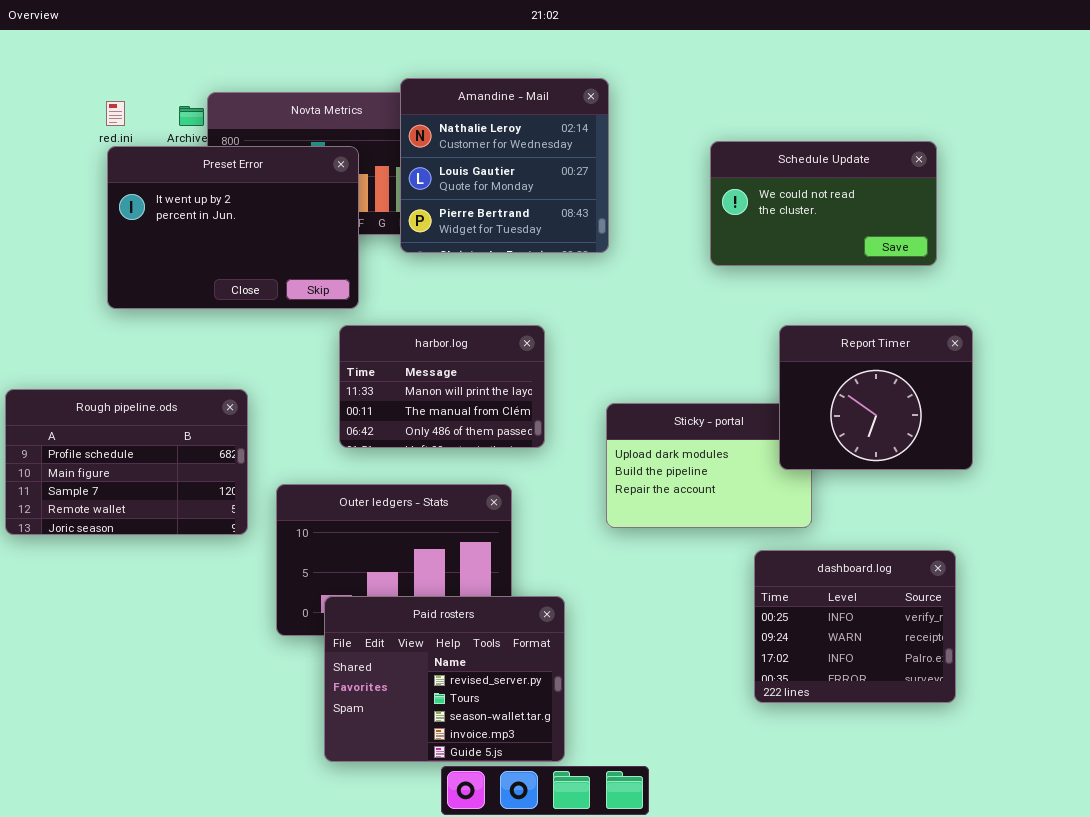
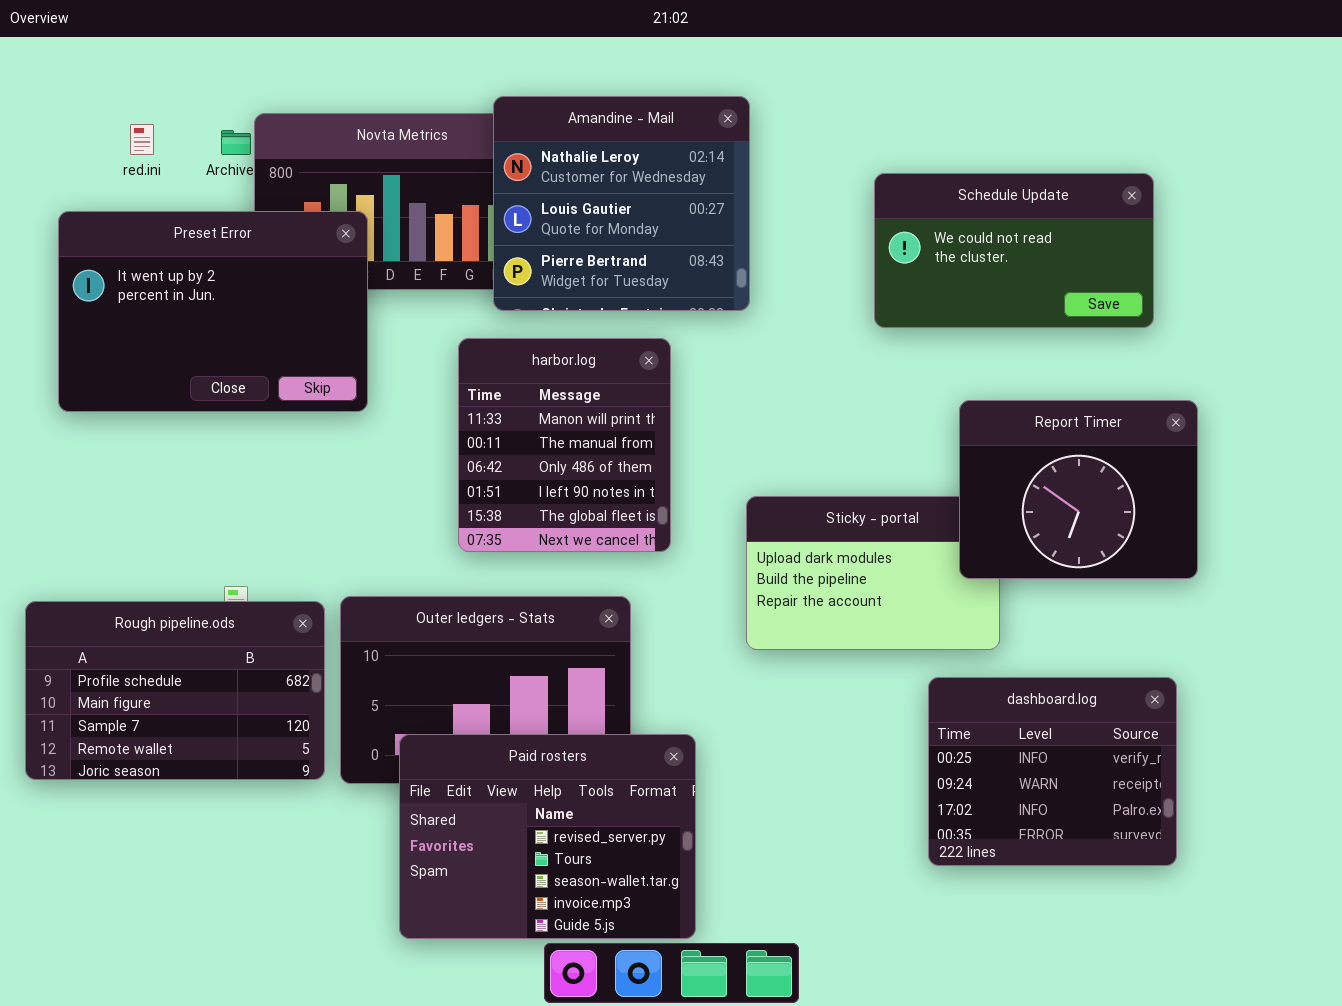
Preset Error: [107,146,359,309] -> [58,211,368,412], moved
harbor.log: [339,325,545,448] -> [458,338,671,552], resized
Rough pipeline.ods: [5,389,248,535] -> [25,601,325,780], moved

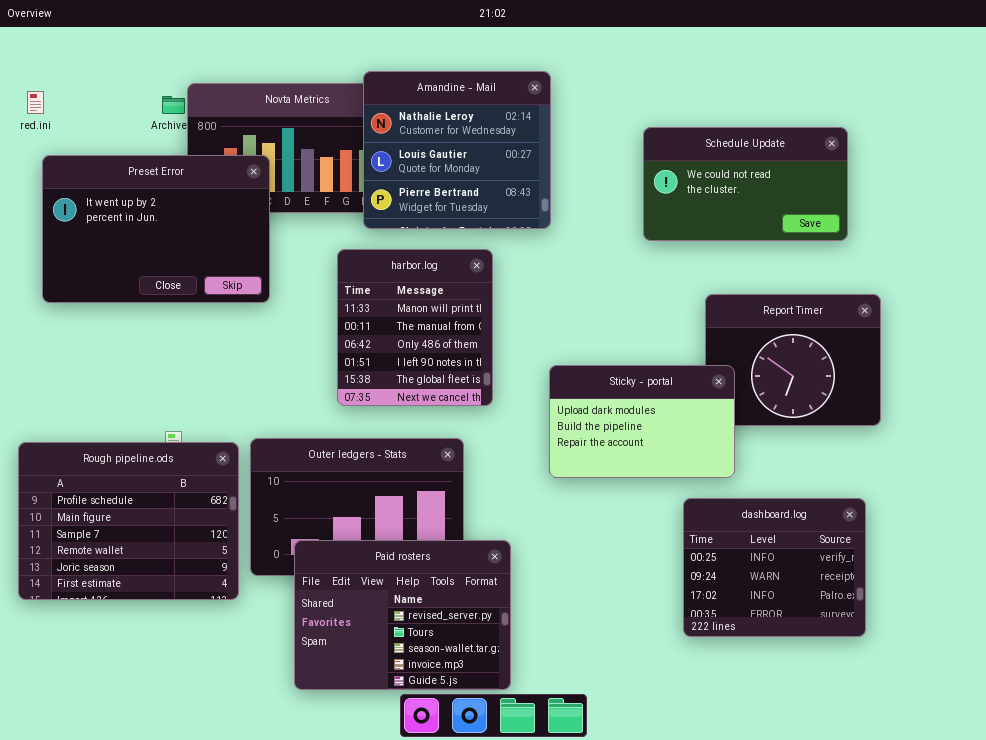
red.ini: [130,124,154,155] -> [27,91,44,114], moved
Sticky - portal: [746,496,1000,650] -> [549,365,735,478], raised
Rough pipeline.ods: [25,601,325,780] -> [18,442,239,600], resized

